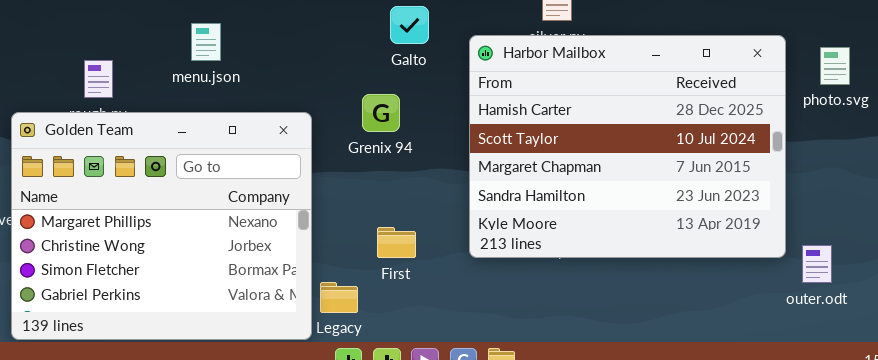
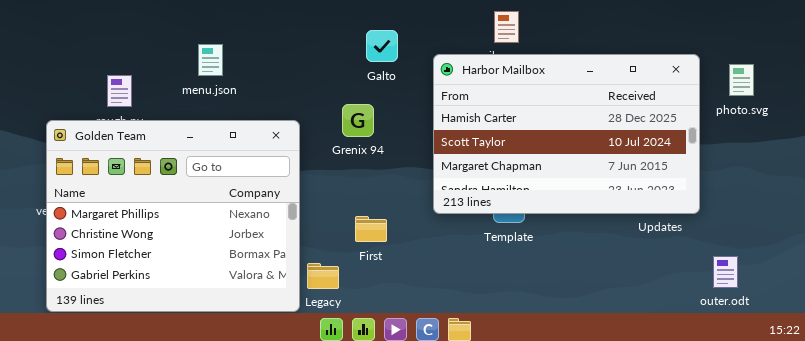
Harbor Mailbox: [469,35,786,258] -> [433,54,700,214], resized
outer.odt: [802,245,832,283] -> [713,256,738,288], moved

